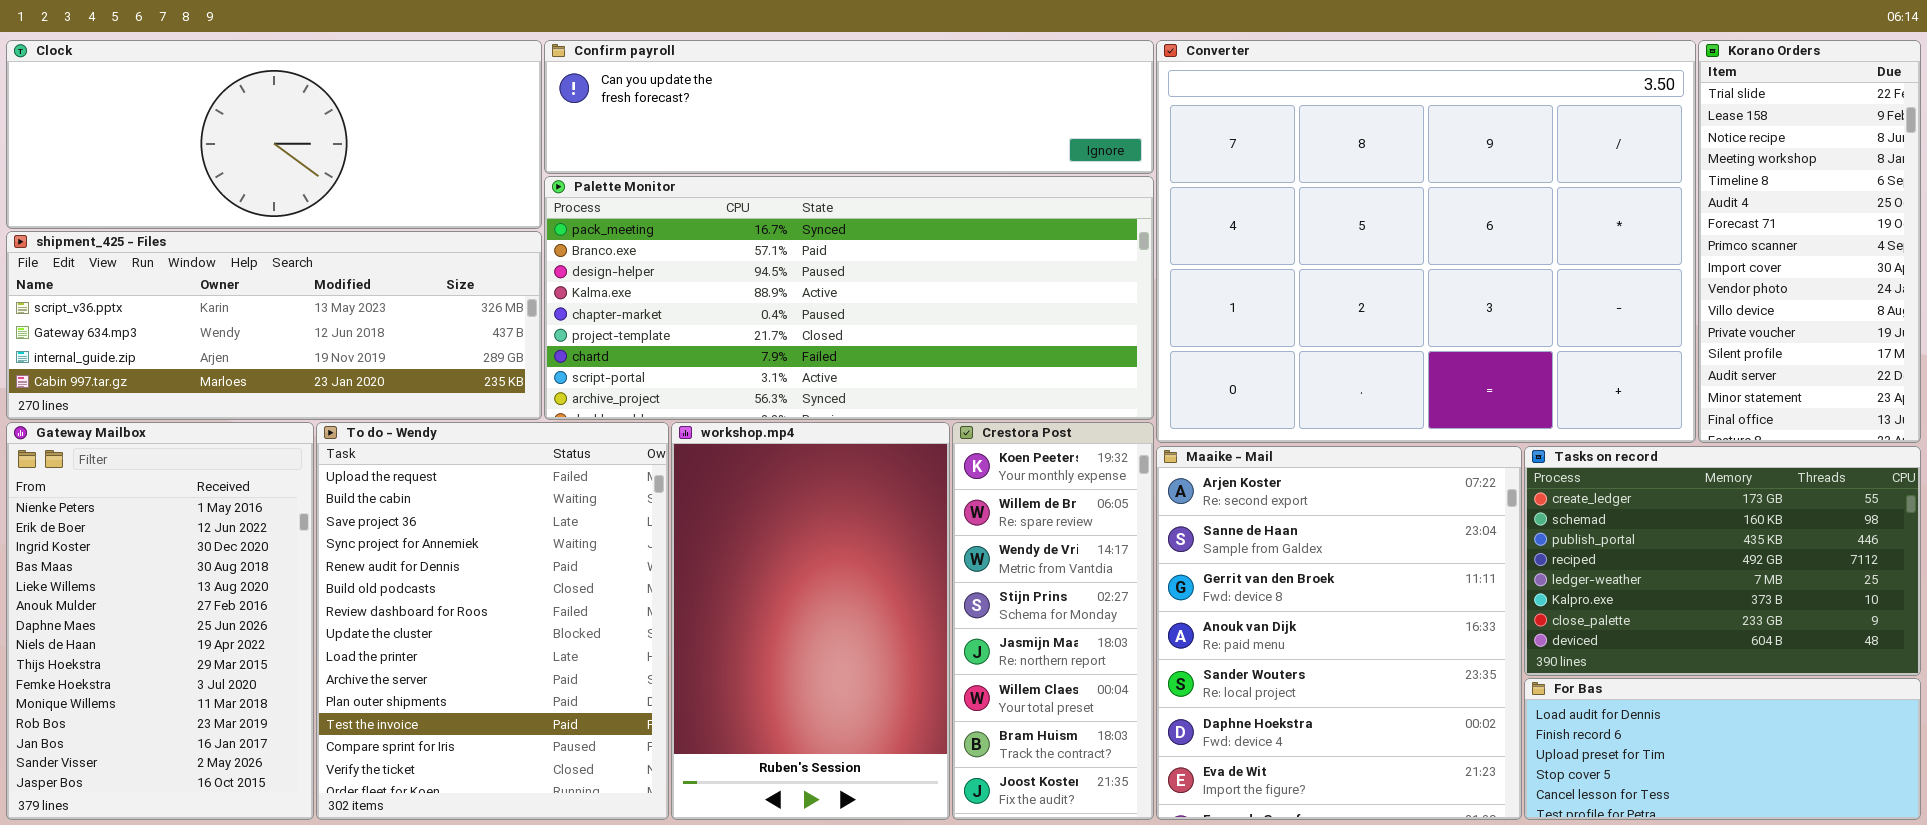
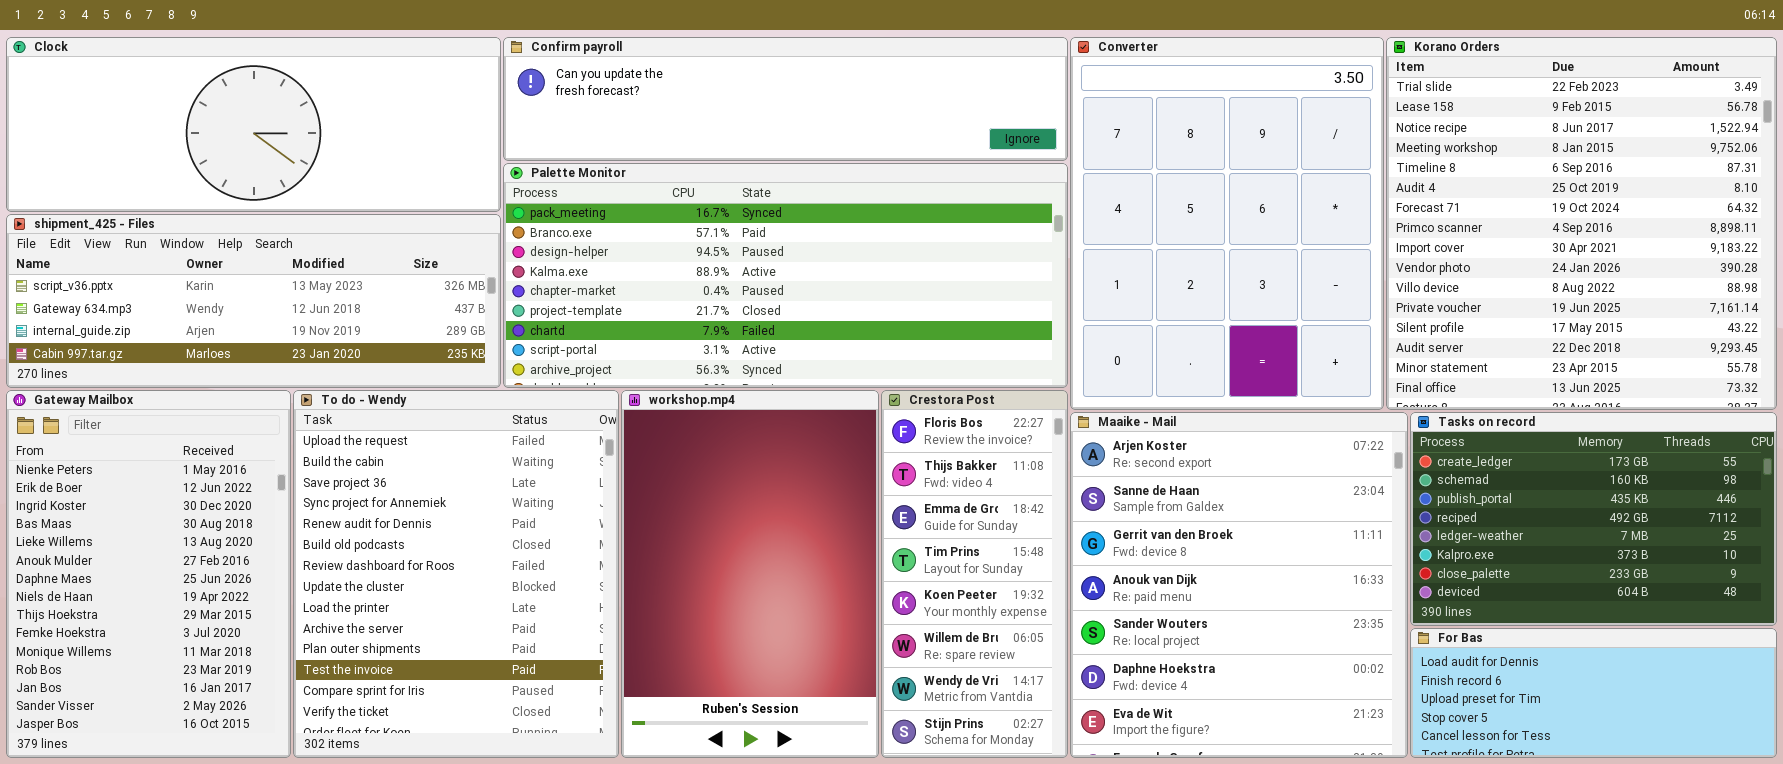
Converter: [1156,40,1696,443] -> [1070,37,1384,410], resized
Korano Orders: [1698,40,1921,443] -> [1386,37,1777,410], resized
Crestora Post: [952,422,1154,820] -> [881,390,1068,758], scrolled up 4 rows

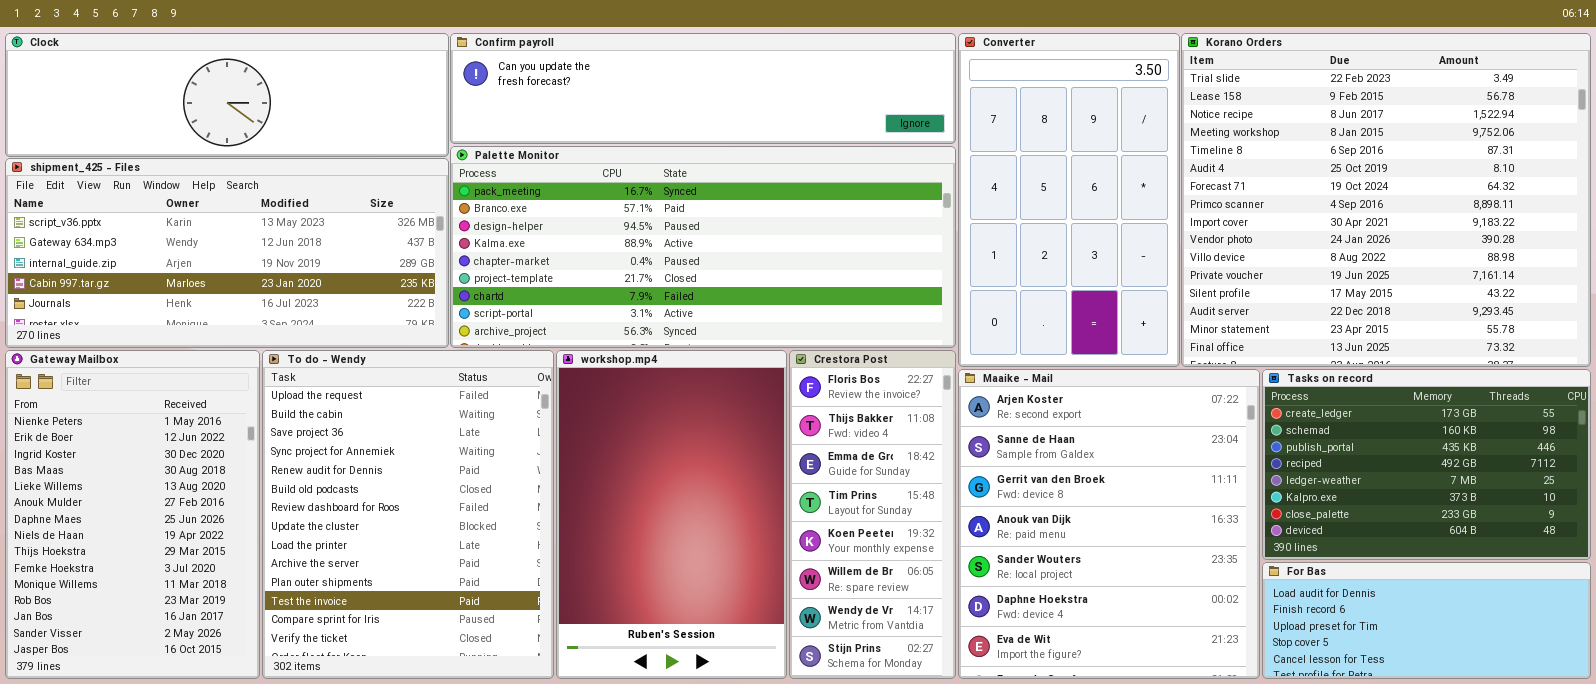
Clock: [6,37,501,212] -> [5,33,449,157], resized
Converter: [1070,37,1384,410] -> [958,33,1180,367], resized
Korano Orders: [1386,37,1777,410] -> [1181,33,1591,367], resized
shipment_425 - Files: [6,214,501,388] -> [5,158,449,348], resized

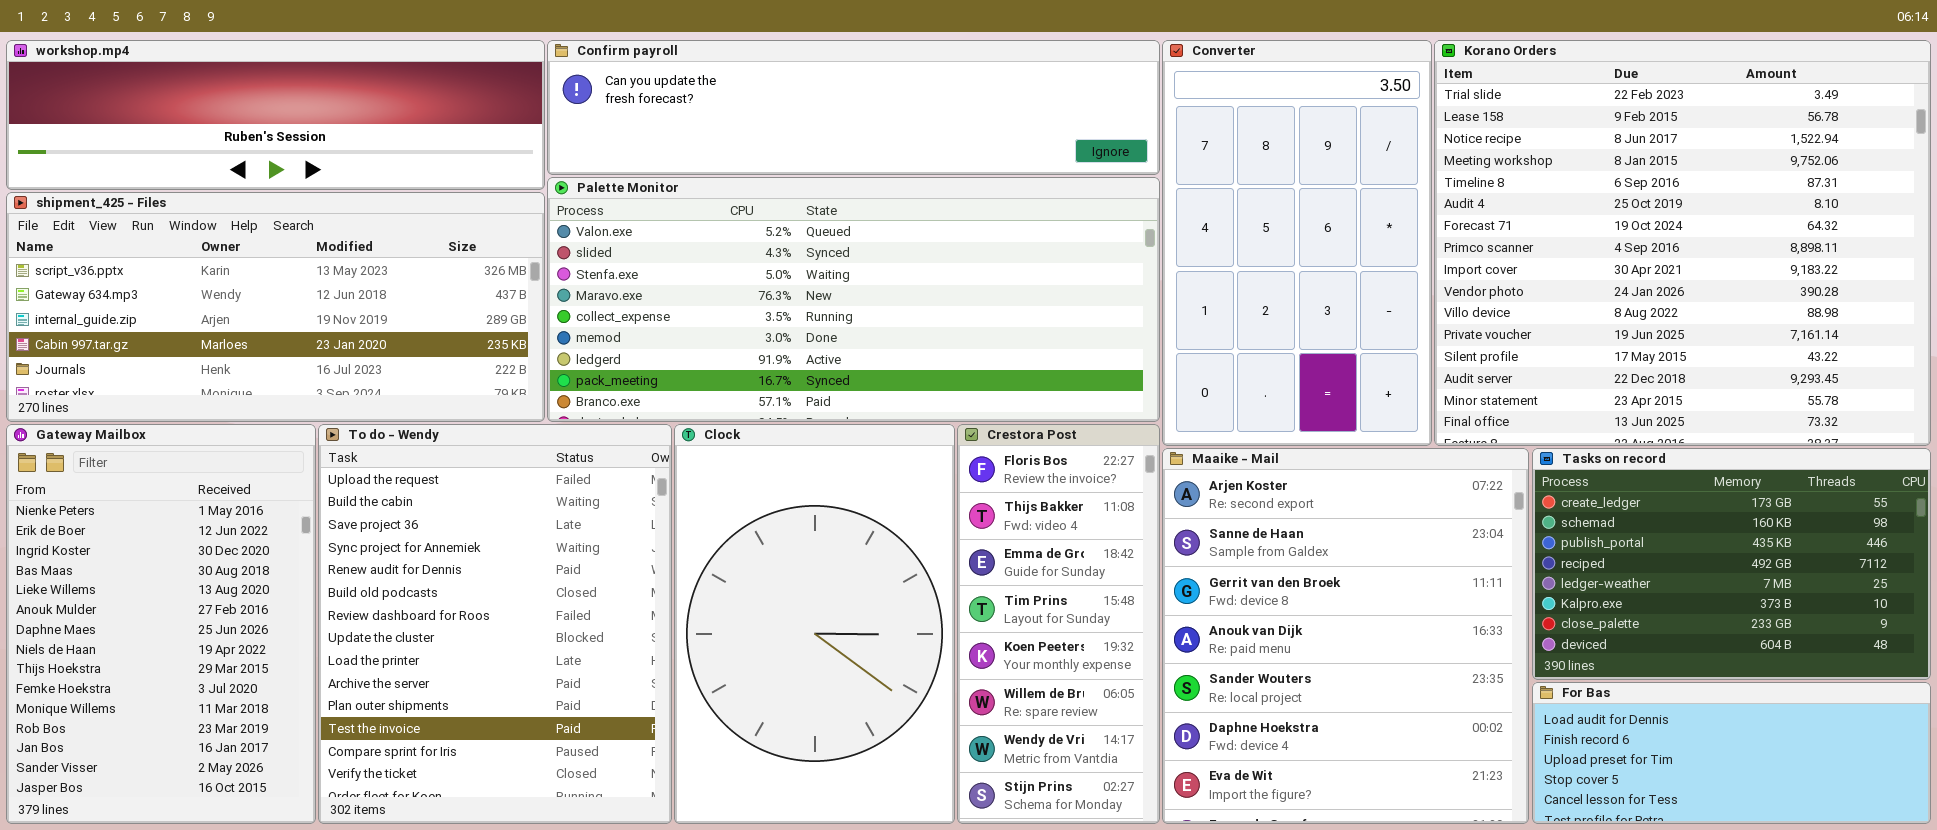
Clock: [5,33,449,157] -> [674,424,955,824], moved, resized
Palette Monitor: [450,146,956,348] -> [547,177,1160,422], scrolled up 7 rows
workshop.mp4: [556,350,787,679] -> [6,40,545,190], moved, resized

